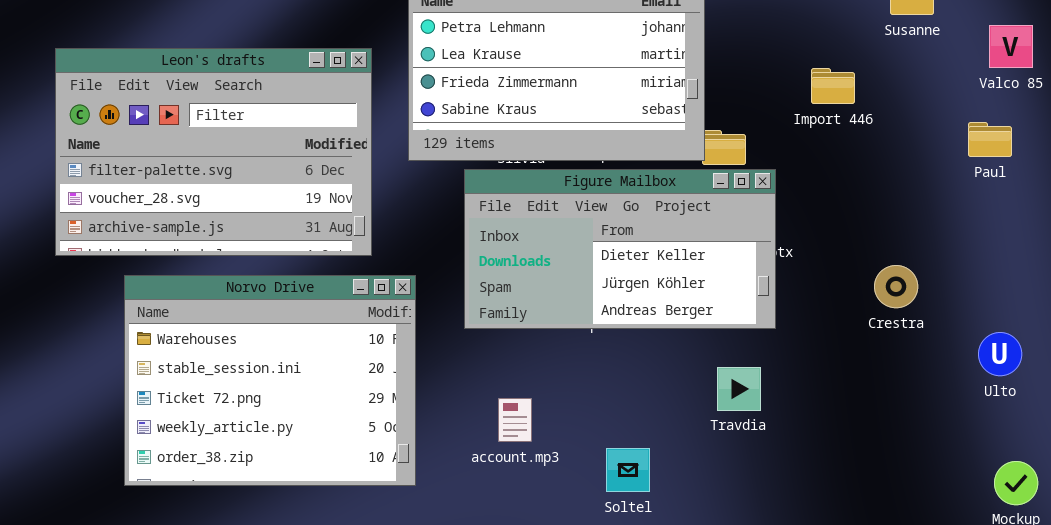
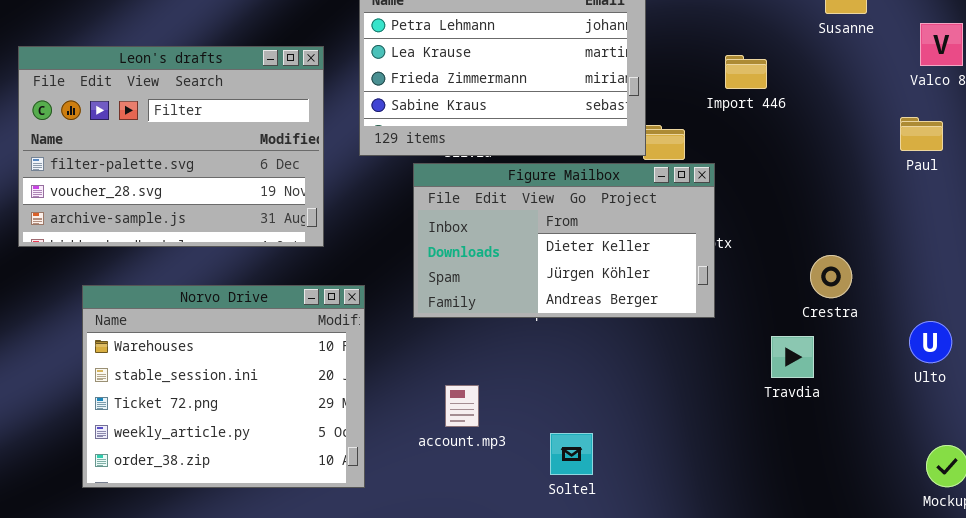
Import 446: [811,68,855,104] -> [725,55,767,89], moved
Norvo Drive: [124,275,416,486] -> [82,285,365,488], moved
Travdia: [717,367,761,411] -> [771,336,814,378], moved

